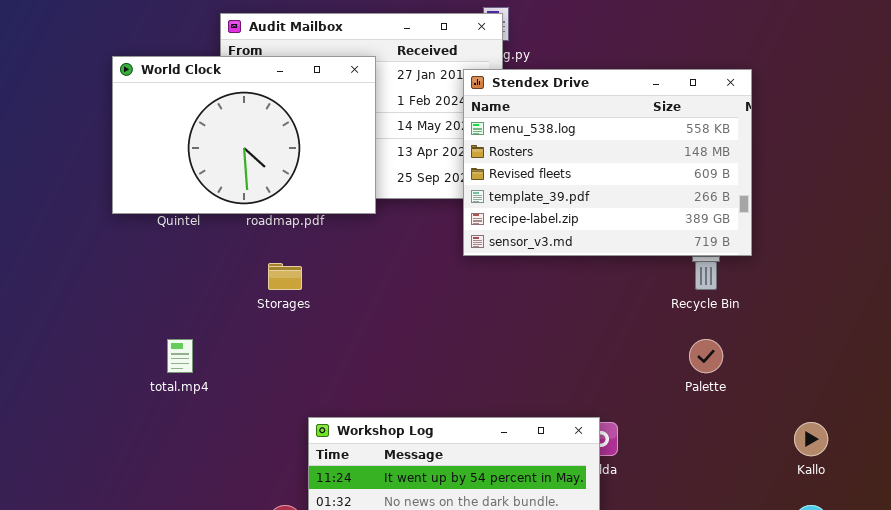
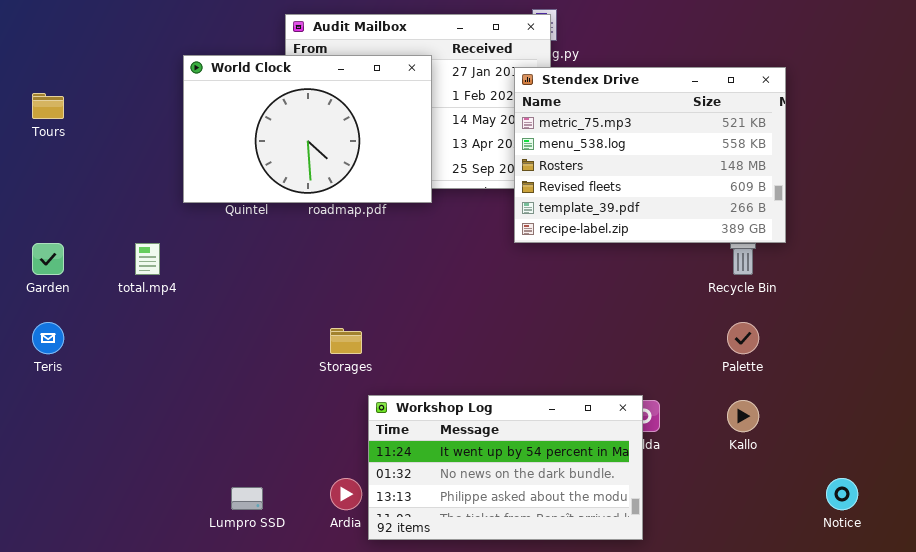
Stendex Drive: [463,69,752,256] -> [514,67,786,243], scrolled up 1 row
Storages: [268,263,302,290] -> [330,328,362,354], moved
total.mp4: [167,339,193,373] -> [135,243,160,275], moved
Kallo: [794,422,828,456] -> [727,400,759,432], moved

